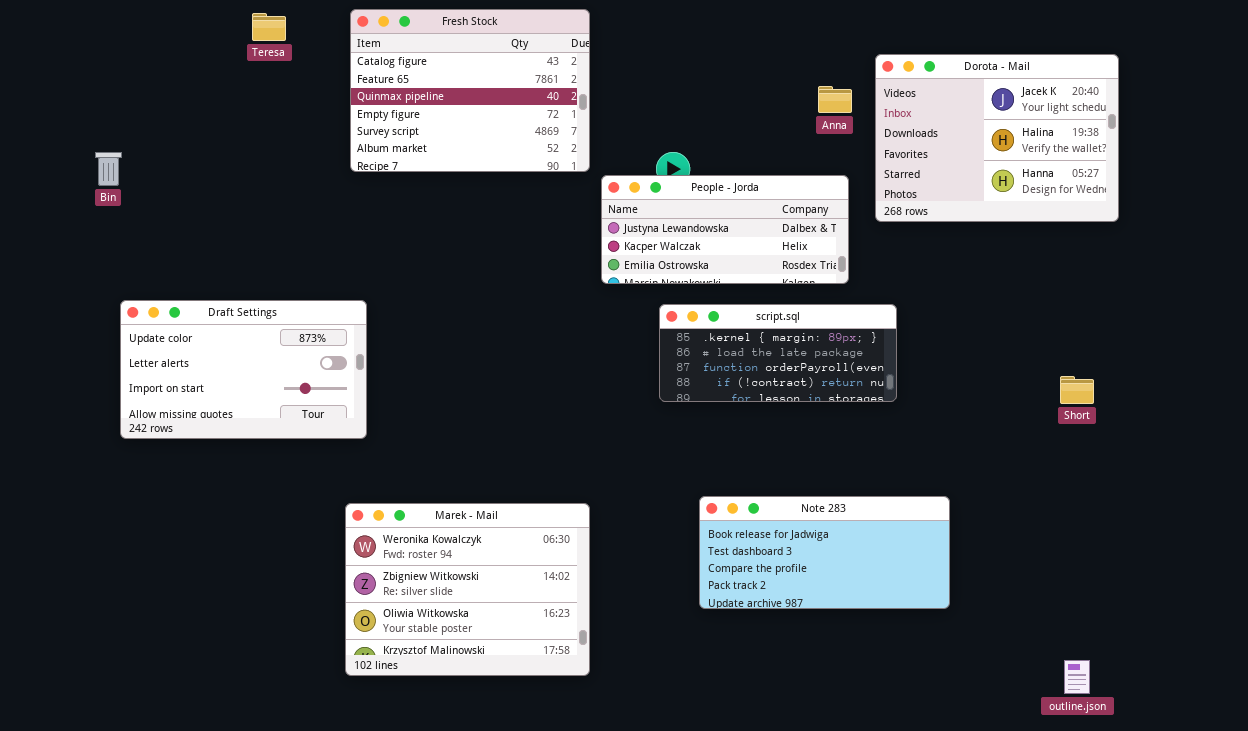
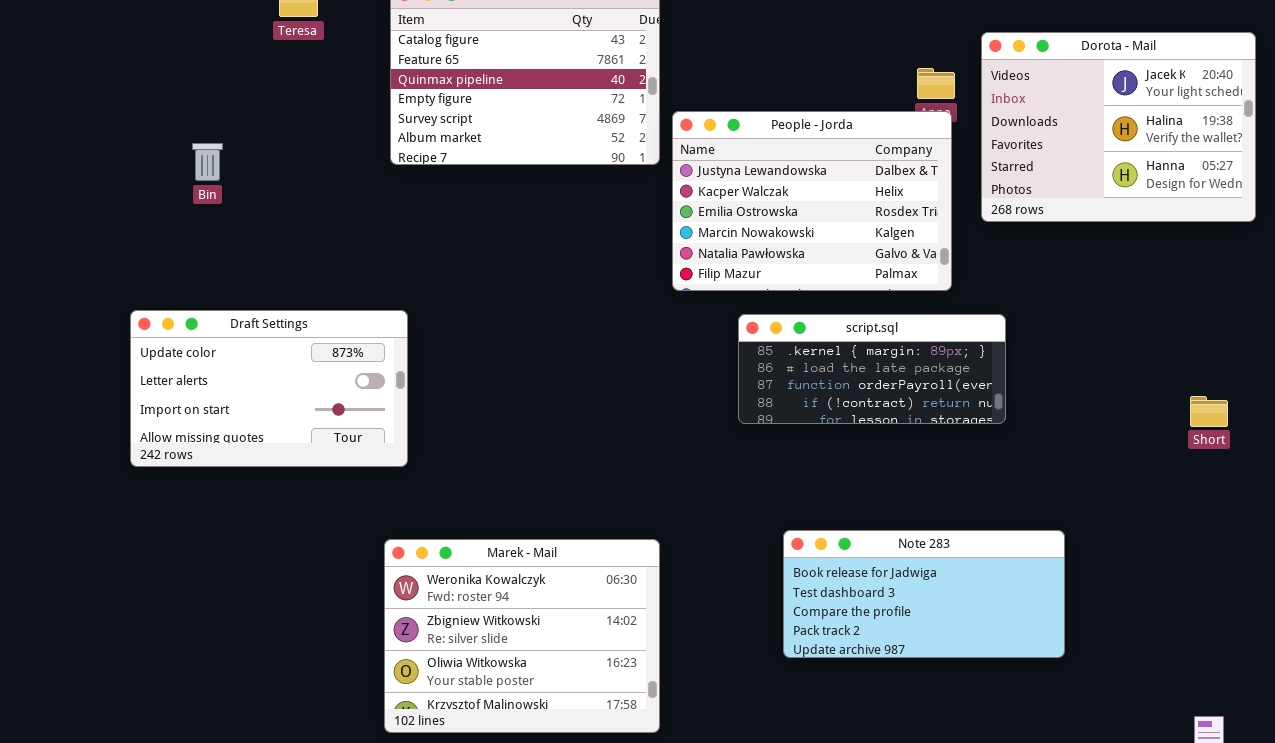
Bin: [95,152,122,186] -> [192,143,223,181], moved
People - Jorda: [601,175,849,284] -> [672,111,952,291], resized

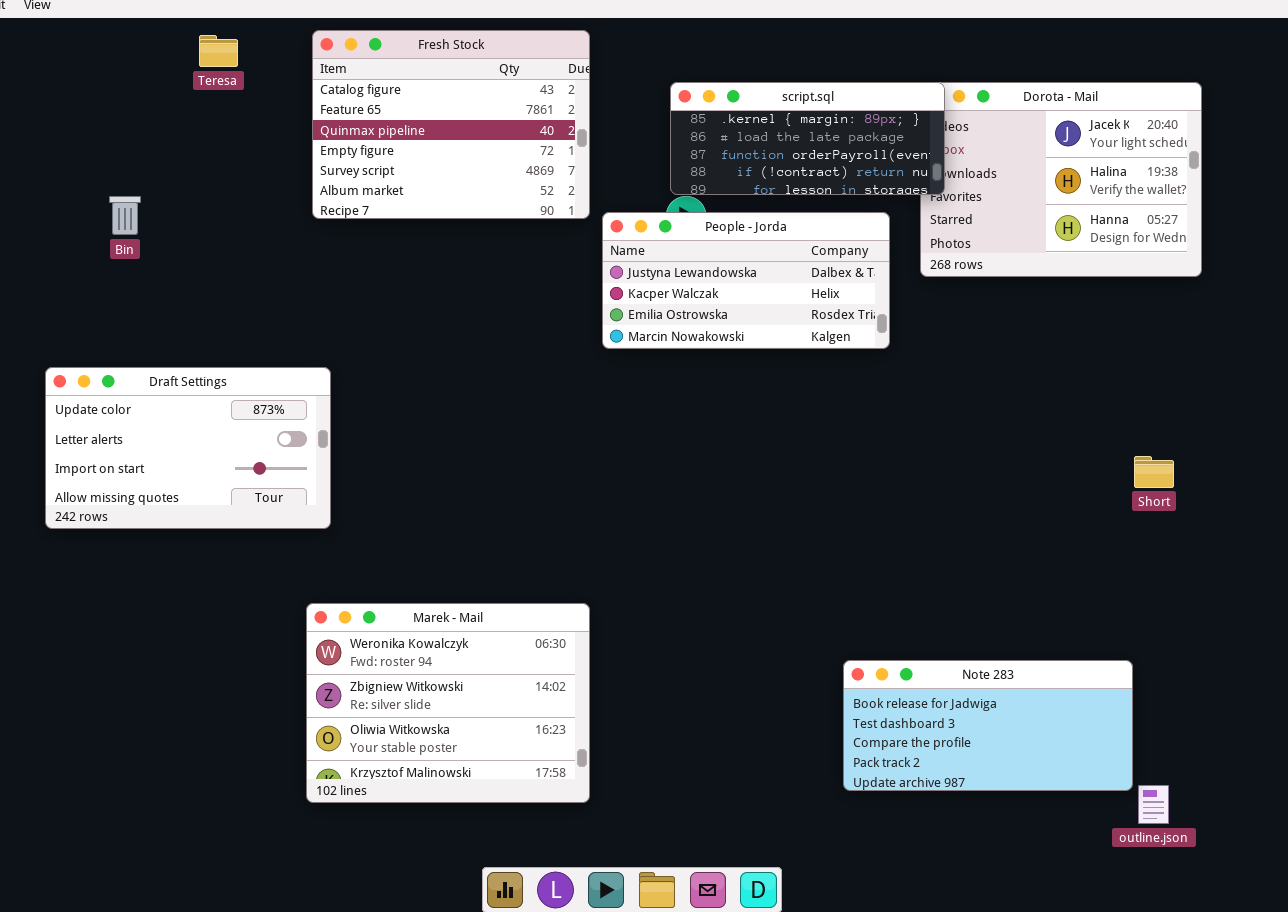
People - Jorda: [672,111,952,291] -> [602,212,890,349], resized
script.sql: [738,314,1006,424] -> [670,82,945,195], moved
Note 283: [783,530,1065,658] -> [843,660,1133,791], moved

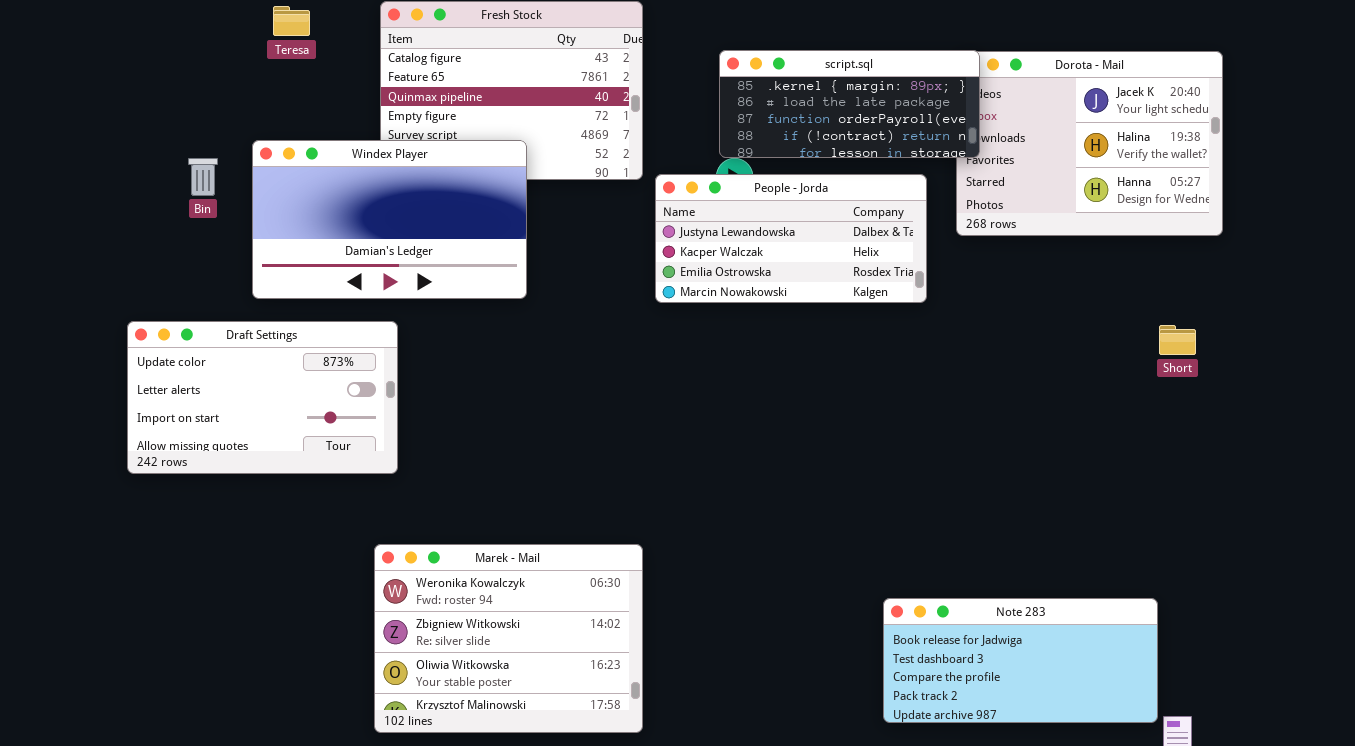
Windex Player: none -> [252,140,527,299], opened
Short: [1134,456,1174,488] -> [1159,325,1196,355], moved

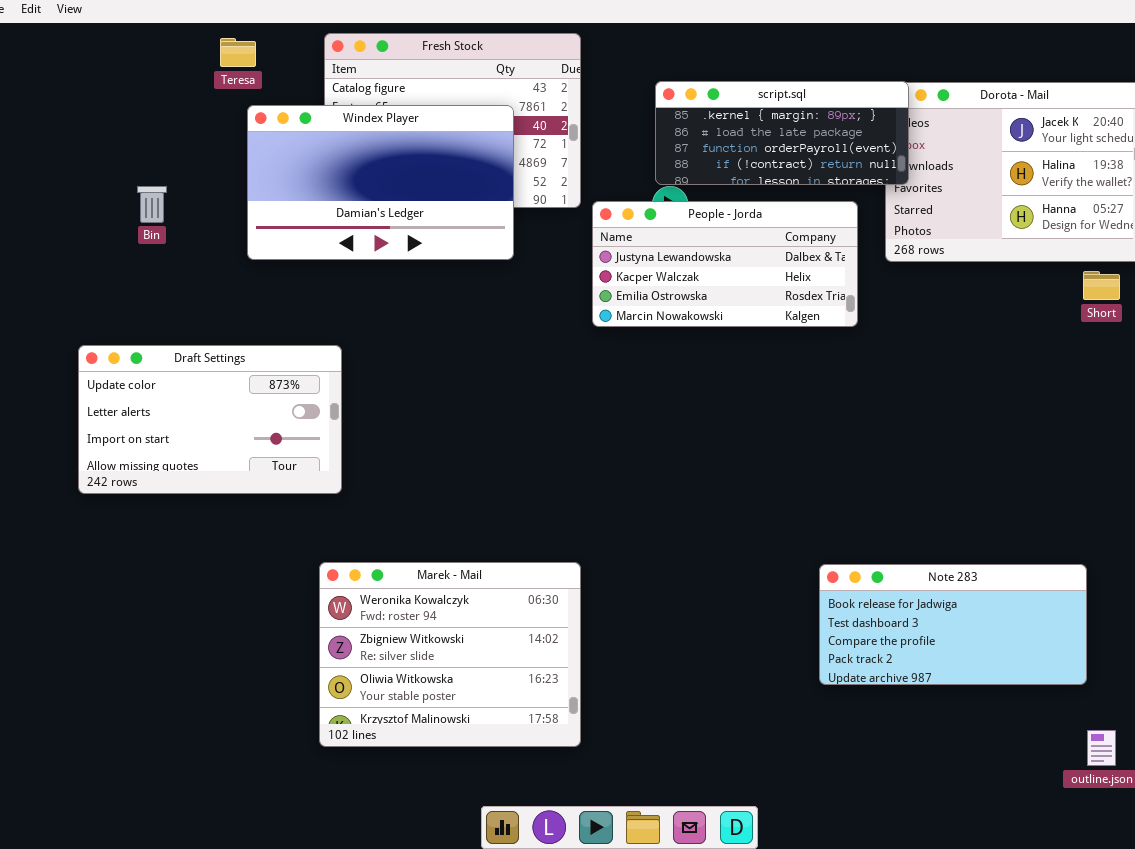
Windex Player: [252,140,527,299] -> [247,105,514,260], moved
Short: [1159,325,1196,355] -> [1083,271,1120,300], moved
Note 283: [883,598,1158,723] -> [819,564,1087,685], moved

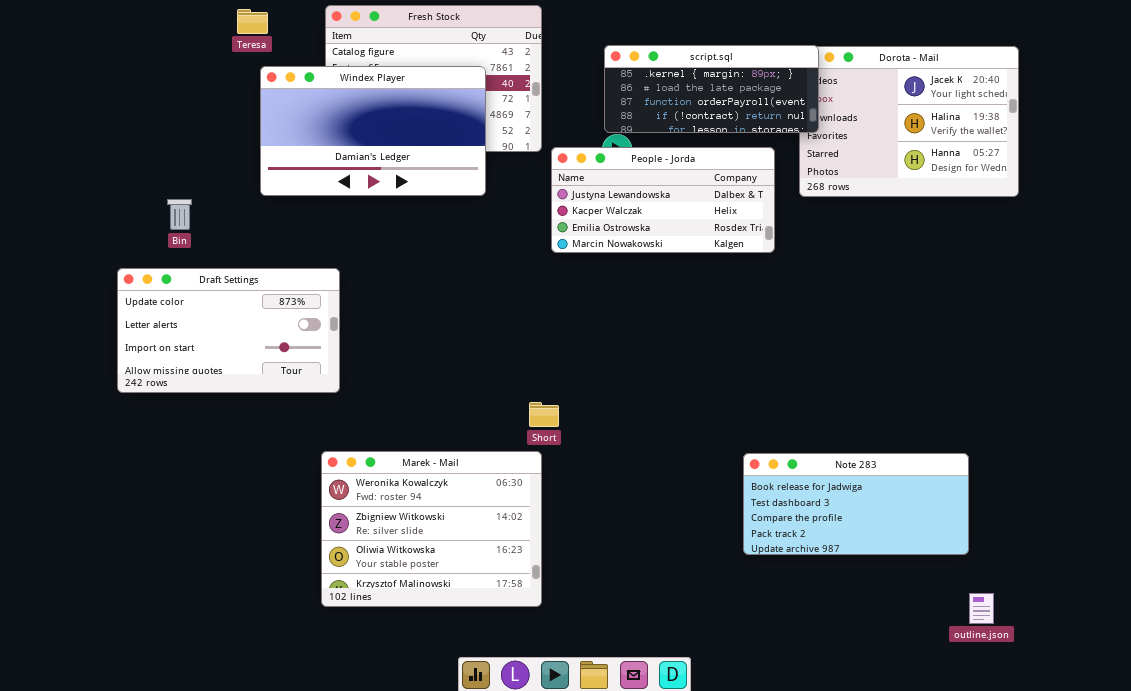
Bin: [137,186,167,223] -> [167,199,192,230], moved
Short: [1083,271,1120,300] -> [529,402,559,427], moved

